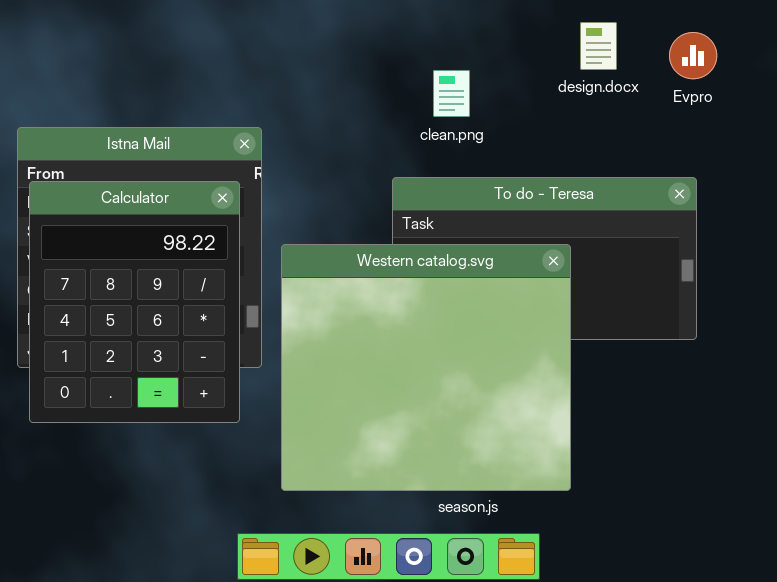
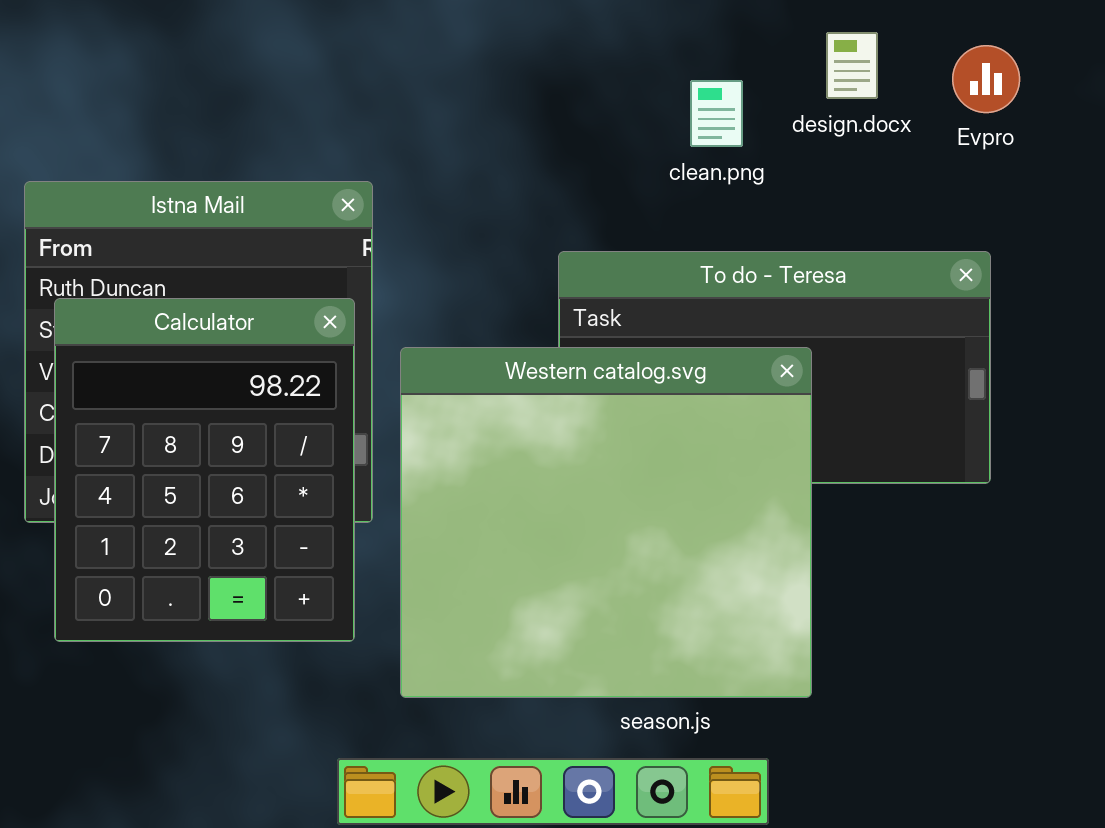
clean.png: [433,70,470,117] -> [690,80,743,147], moved
Calculator: [29,181,240,423] -> [54,298,355,642], moved

